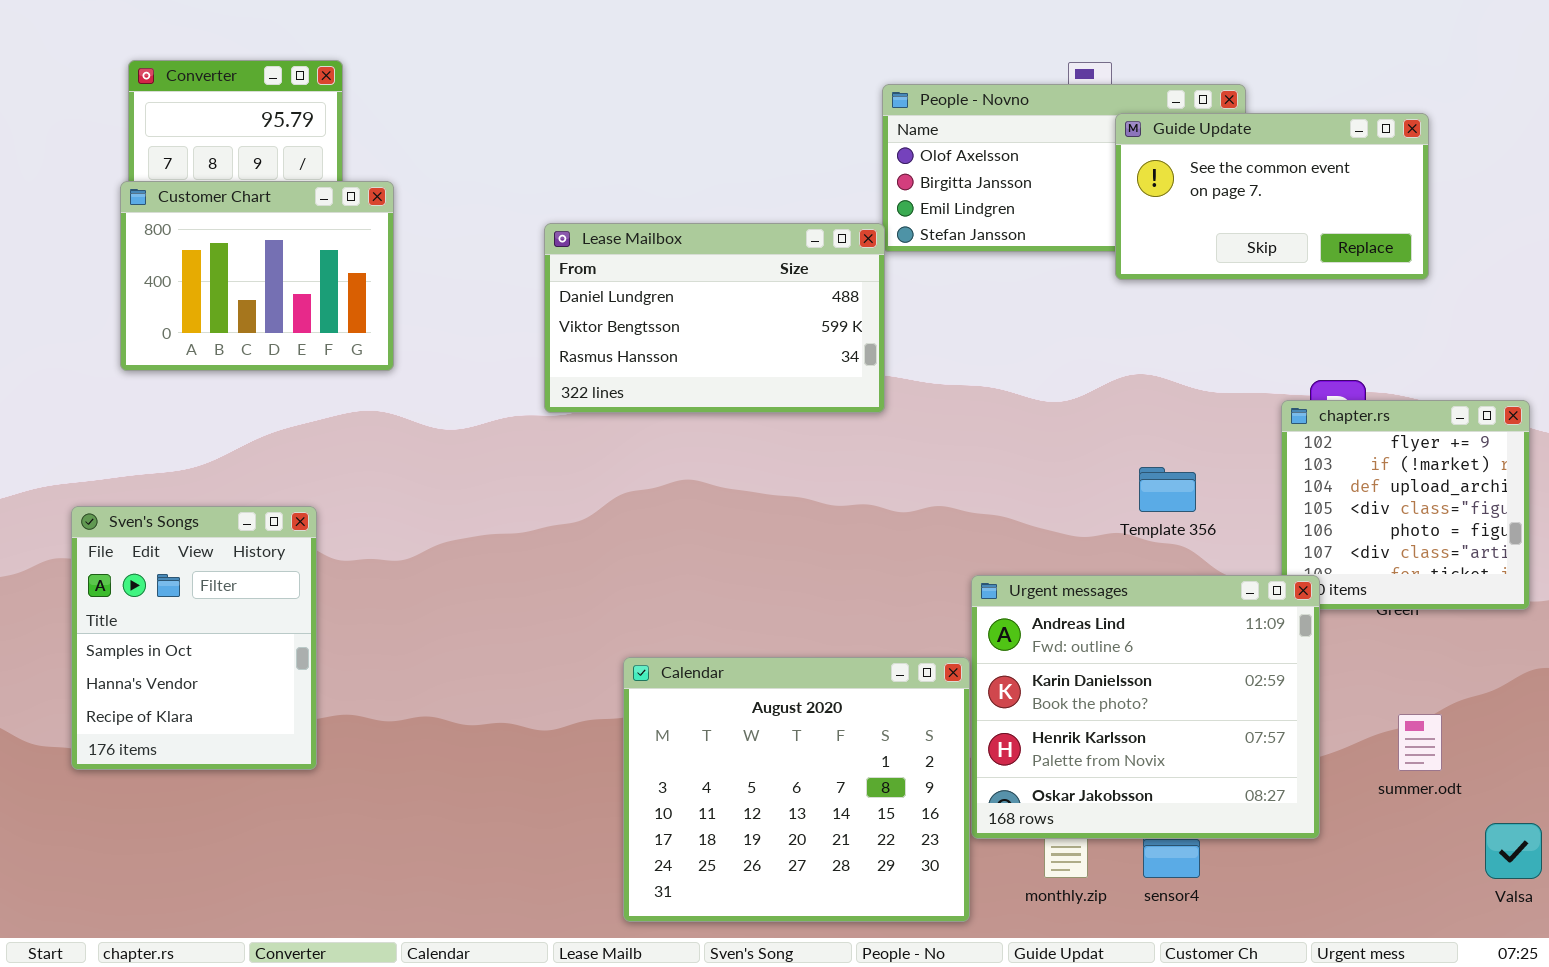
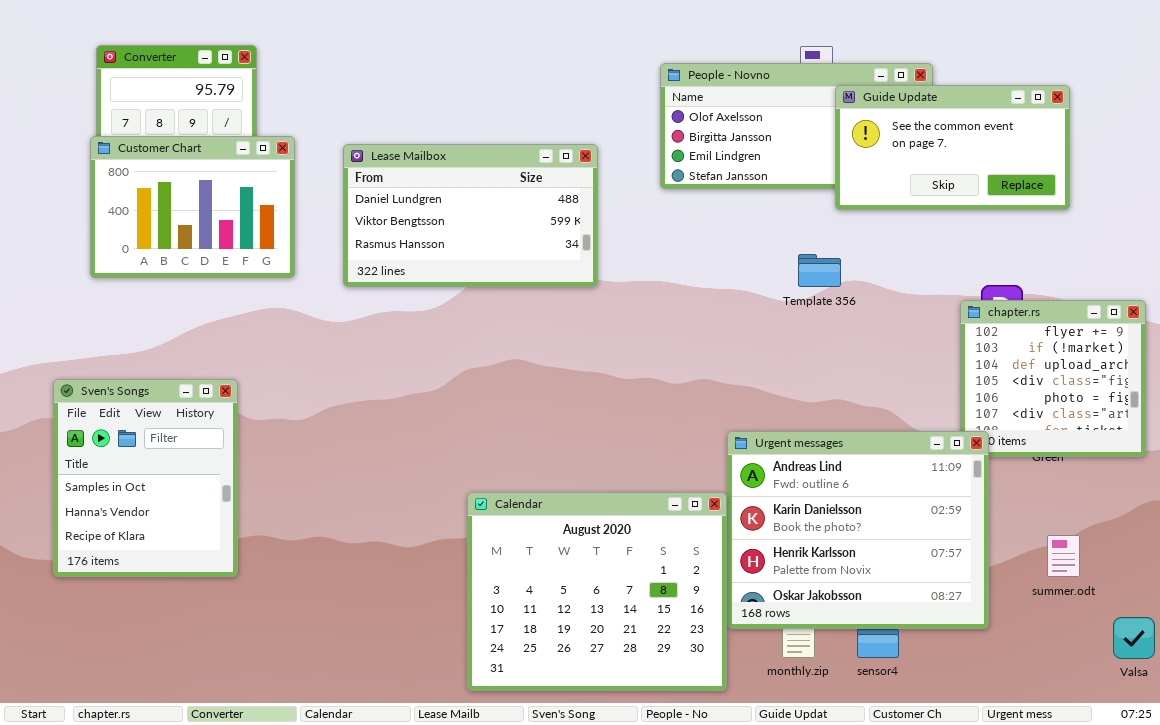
Lease Mailbox: [544,223,885,413] -> [343,144,598,287], moved
Template 356: [1139,467,1196,512] -> [798,254,841,287], moved

